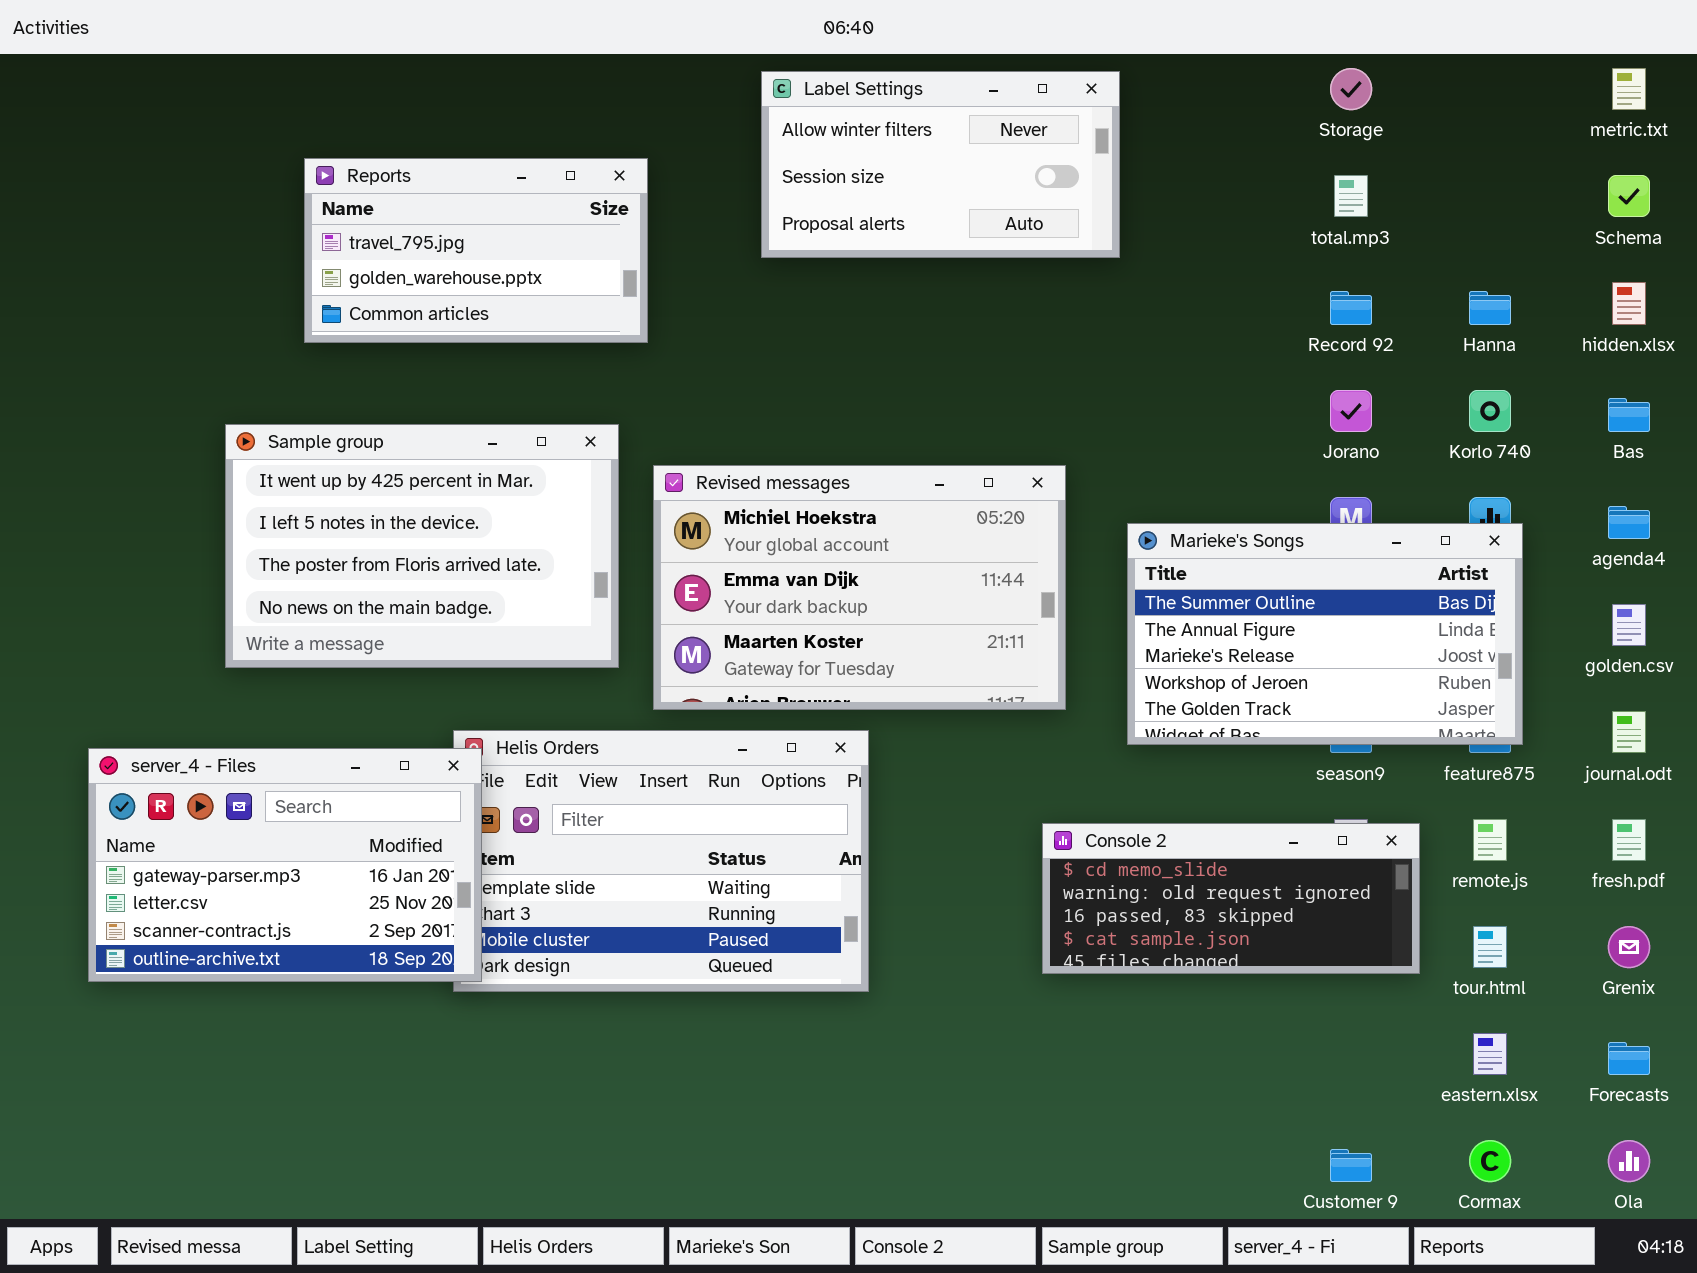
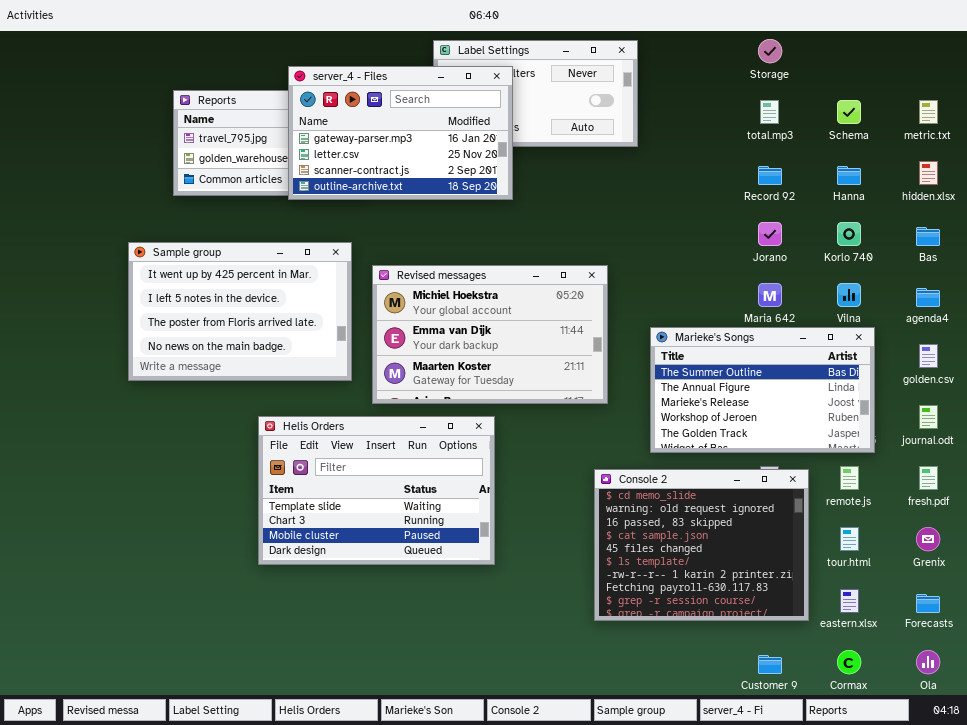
metric.txt: [1612,68,1646,110] -> [919,100,938,124], moved
Schema: [1608,175,1650,217] -> [837,100,861,124], moved
Marieke's Songs: [1127,523,1523,745] -> [650,327,875,453], moved
server_4 - Files: [88,748,482,982] -> [288,66,513,200], moved
Console 2: [1042,823,1420,974] -> [594,469,809,621], resized

